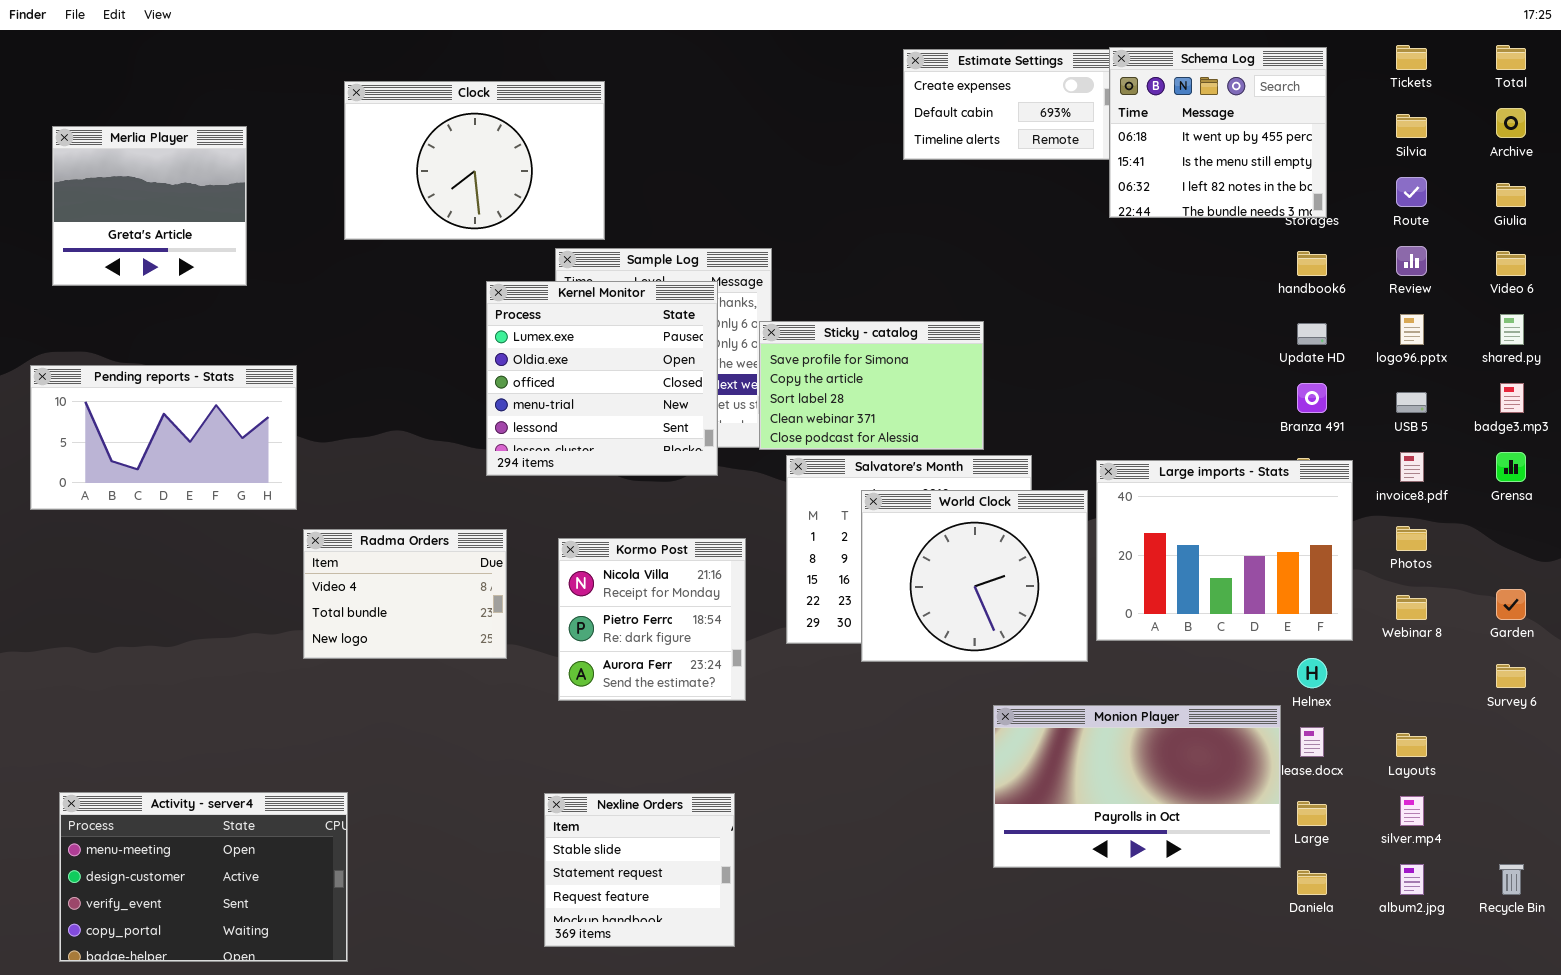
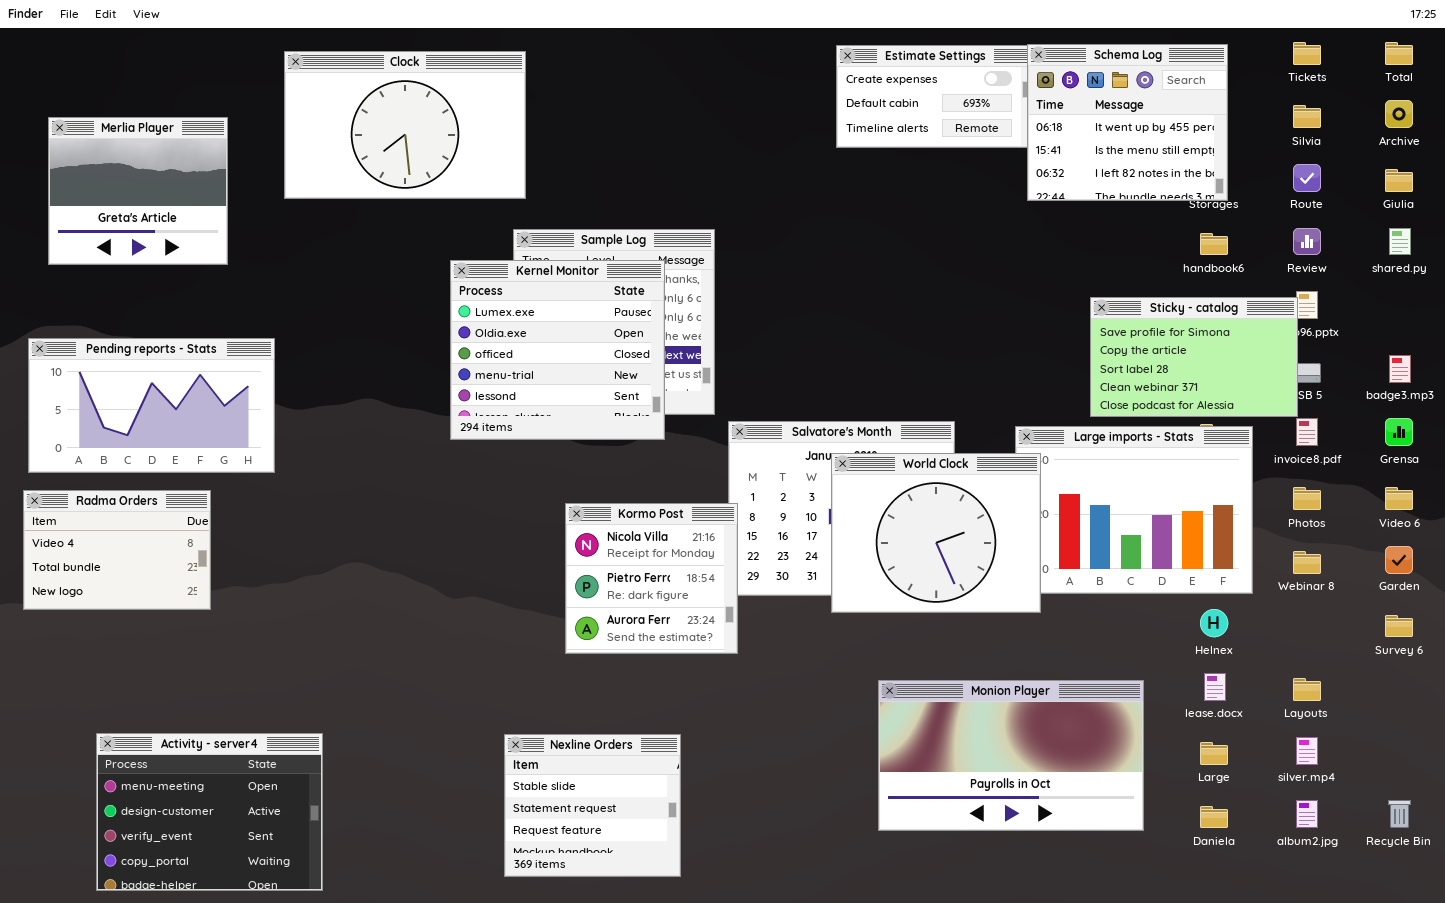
Clock: [344,81,605,240] -> [284,51,526,199], moved
Video 6: [1496,251,1526,276] -> [1385,487,1413,510], moved
shared.py: [1500,314,1524,345] -> [1389,228,1411,255], moved
Sticky - catalog: [759,321,984,450] -> [1090,297,1298,417], moved
World Clock: [861,490,1088,662] -> [831,453,1041,613], moved
Radma Orders: [303,529,507,659] -> [23,490,211,610], moved
Kormo Post: [558,538,746,701] -> [565,503,738,654], moved
Monion Player: [993,705,1281,868] -> [878,680,1144,831], moved
Activity - server4: [59,792,348,962] -> [96,733,323,891], resized

